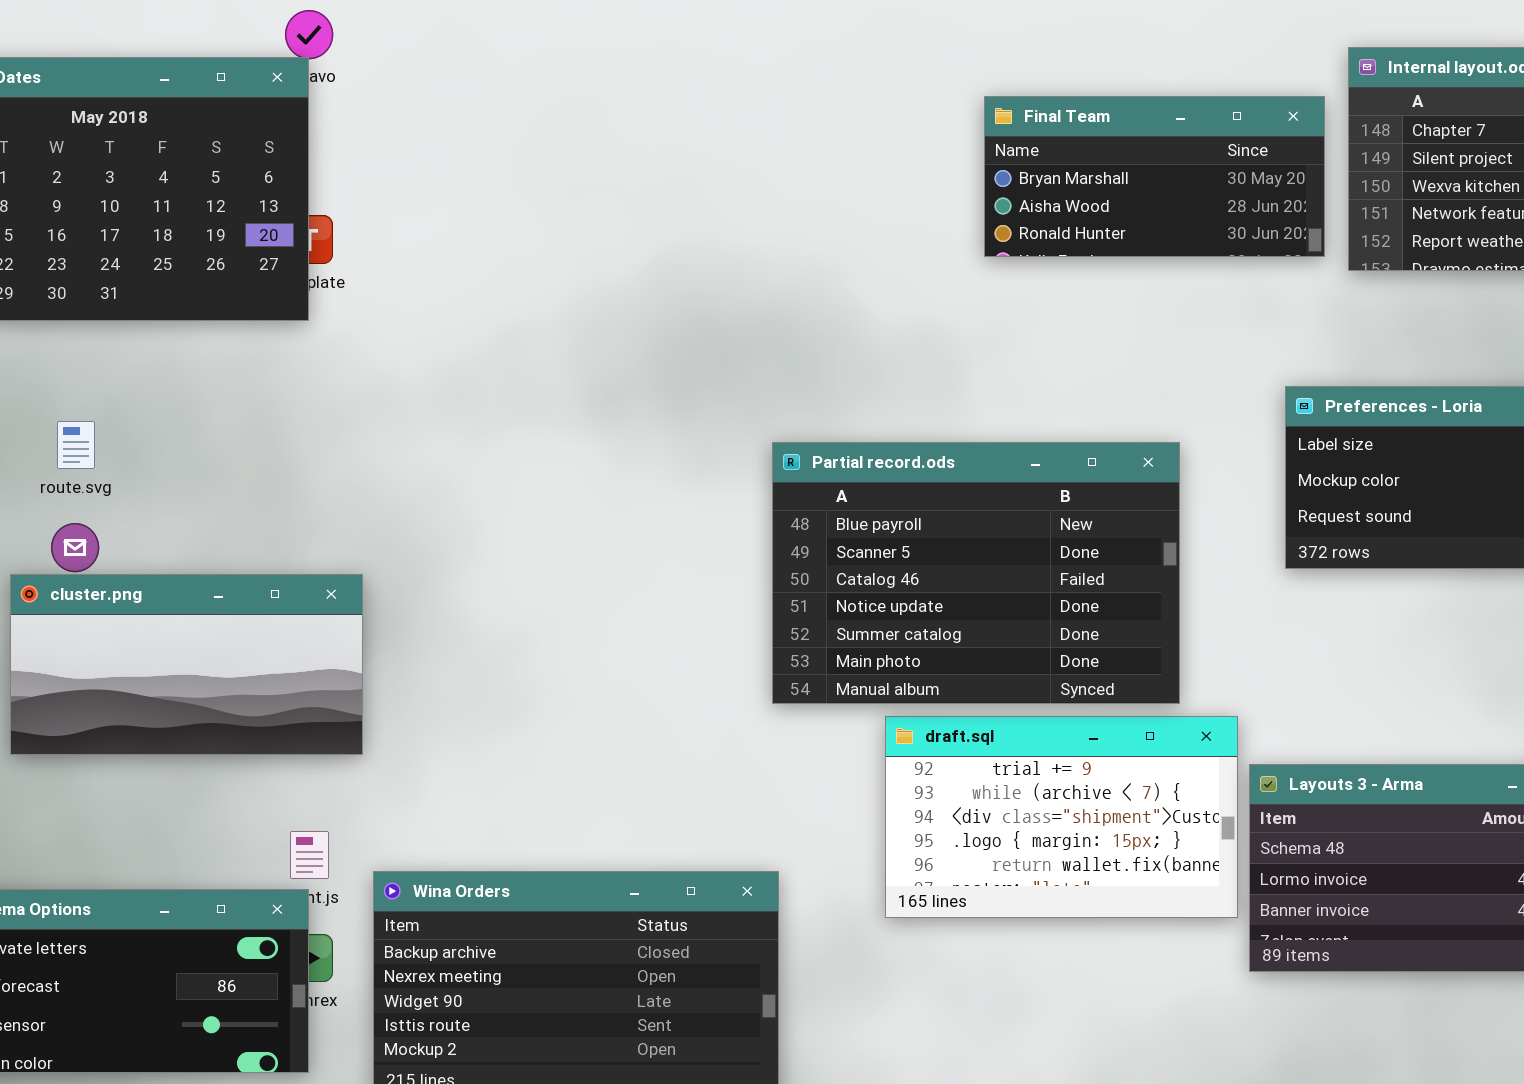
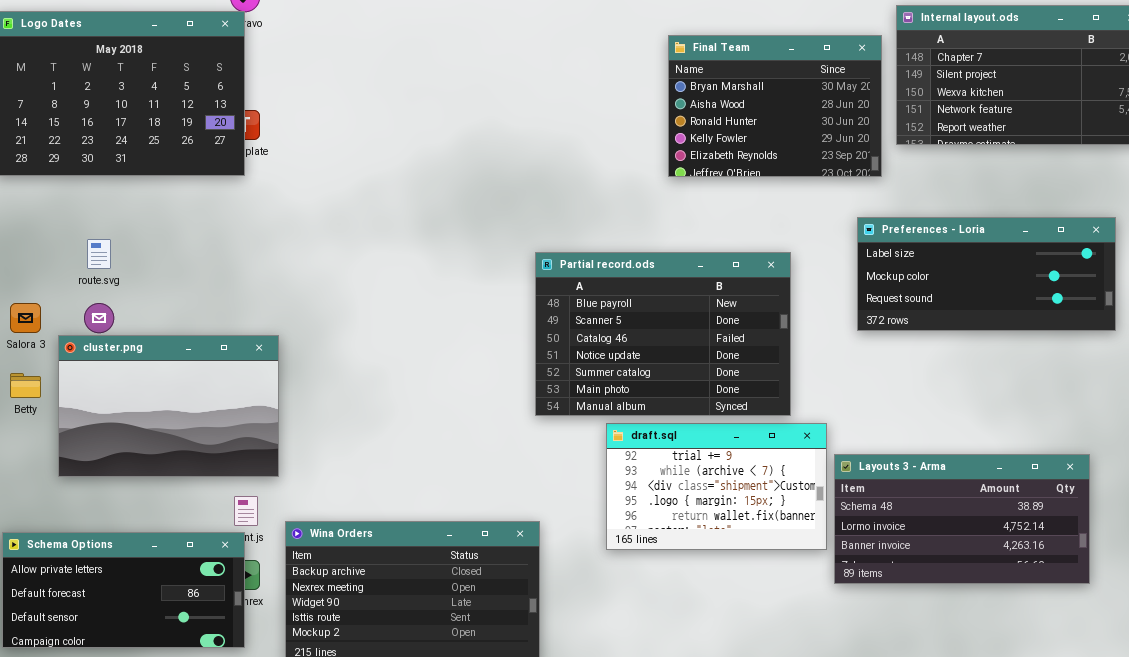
Final Team: [984,96,1325,257] -> [668,35,882,177], resized
cluster.png: [10,574,363,755] -> [58,335,279,477], resized

